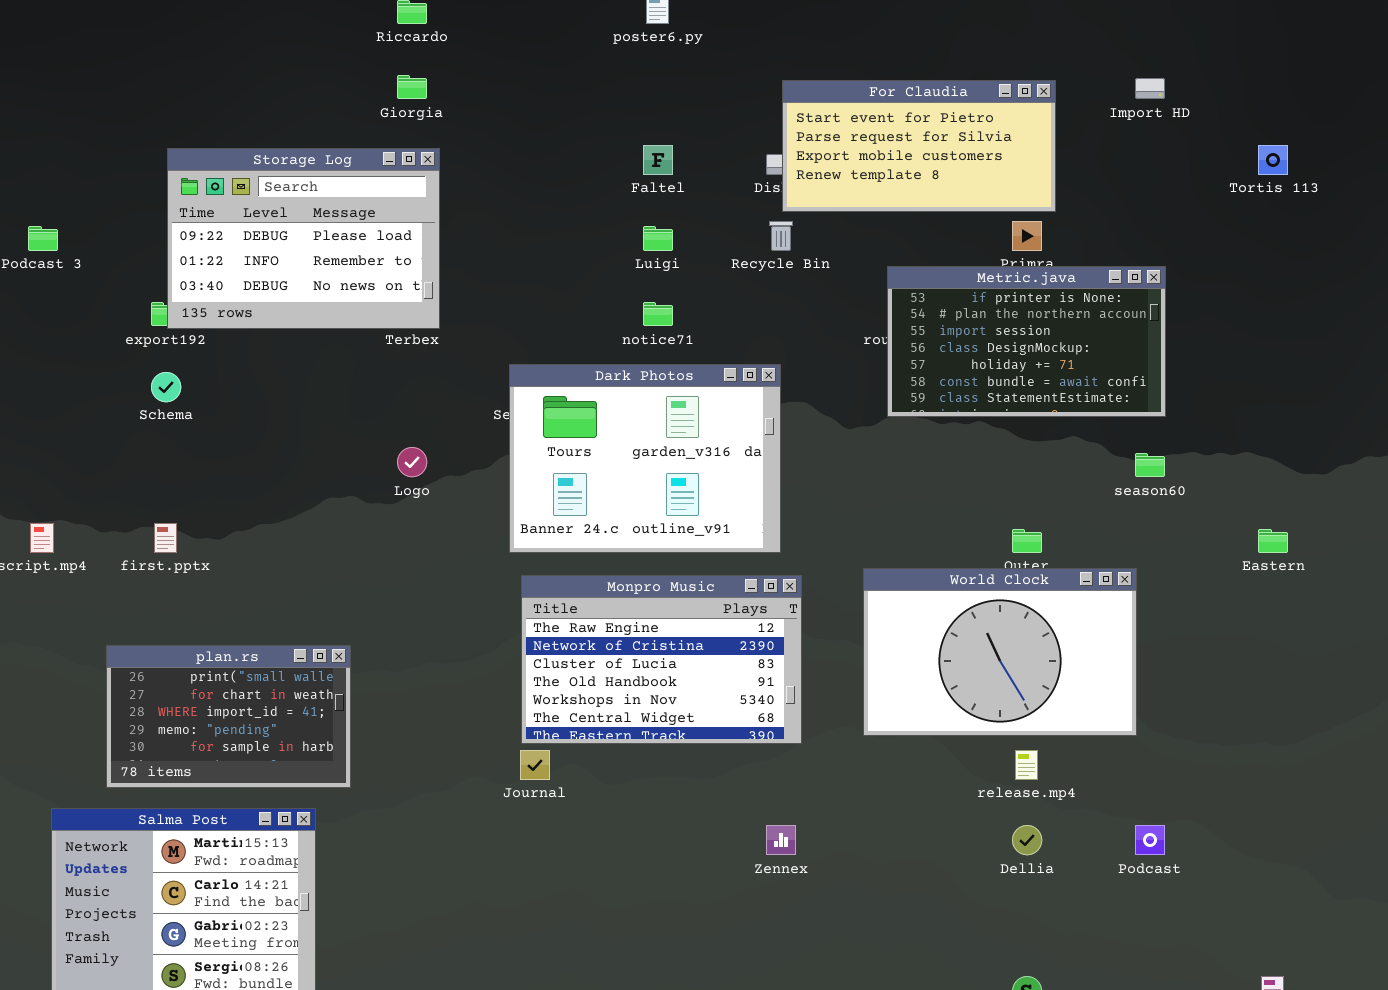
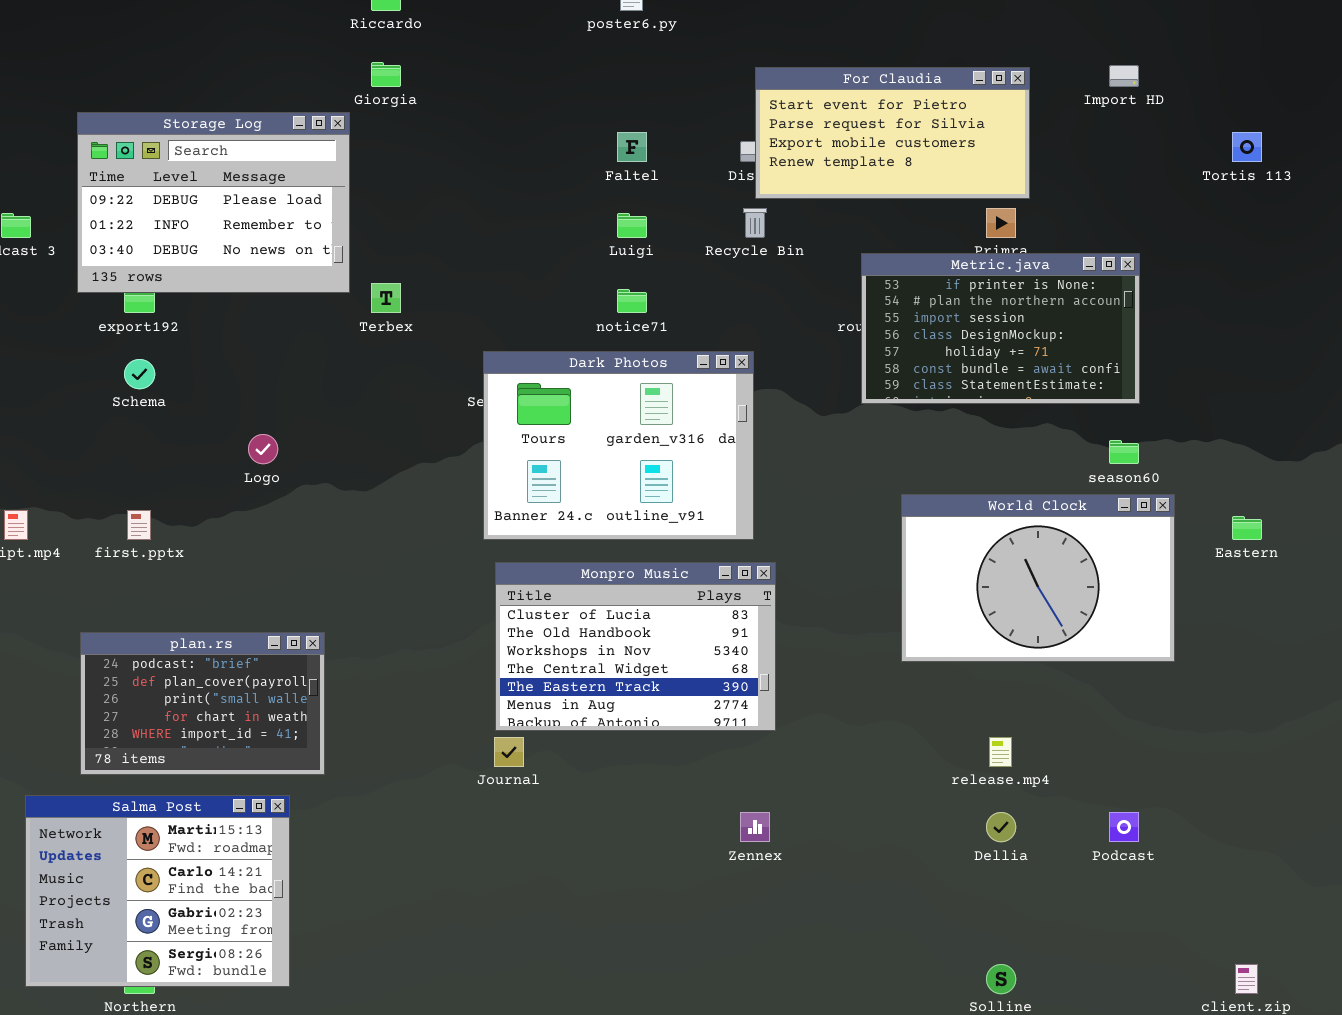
Storage Log: [167,148,440,329] -> [77,112,350,293], moved
Logo: [397,447,427,477] -> [248,434,278,464], moved
World Clock: [863,568,1137,736] -> [901,494,1175,662], moved
Monpro Music: [521,575,802,744] -> [495,562,776,731], scrolled down 2 rows
plan.rs: [106,645,351,788] -> [80,632,325,775], scrolled up 2 rows

